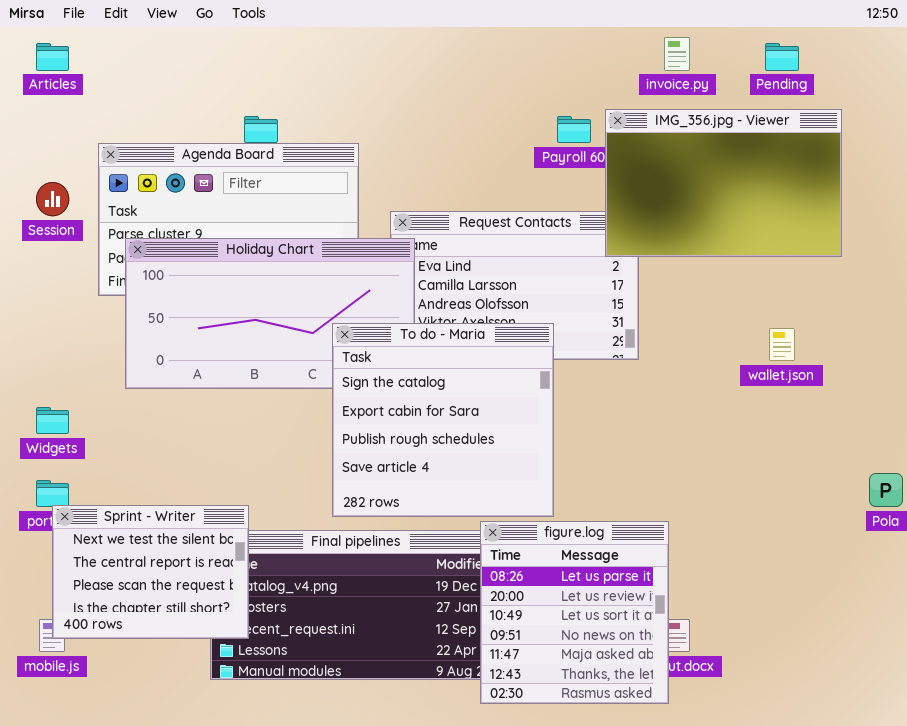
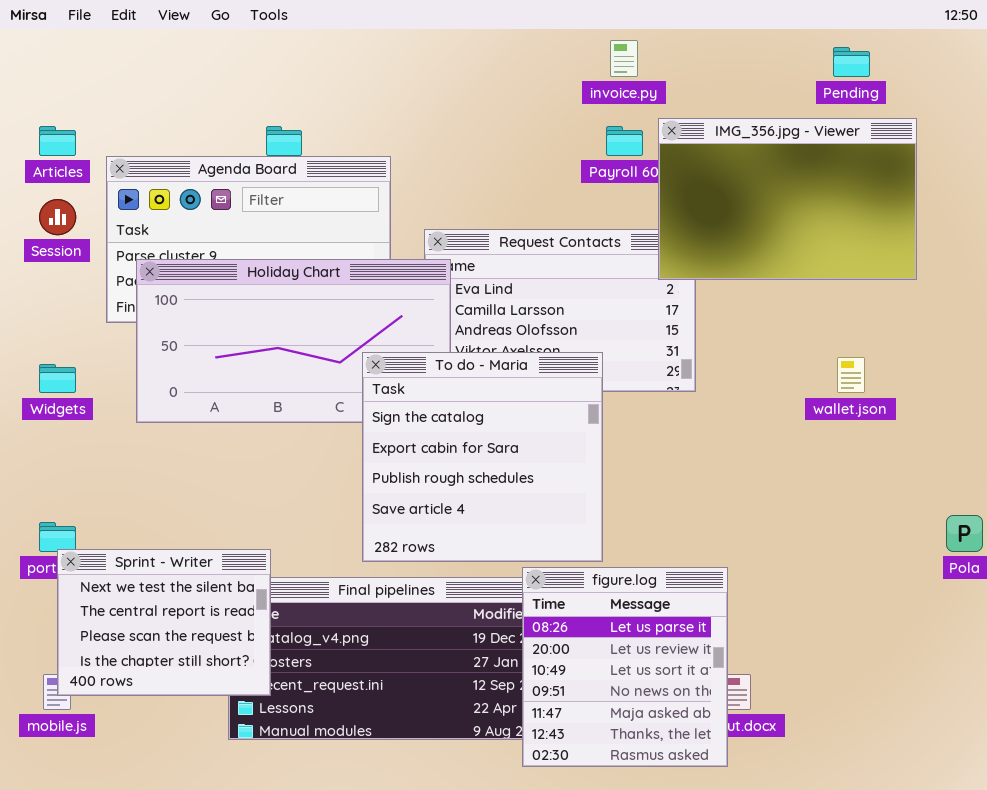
invoice.py: [664,37,690,71] -> [610,40,638,77], moved
Articles: [36,43,69,71] -> [39,126,76,156], moved
Widgets: [36,407,69,434] -> [39,364,76,393], moved

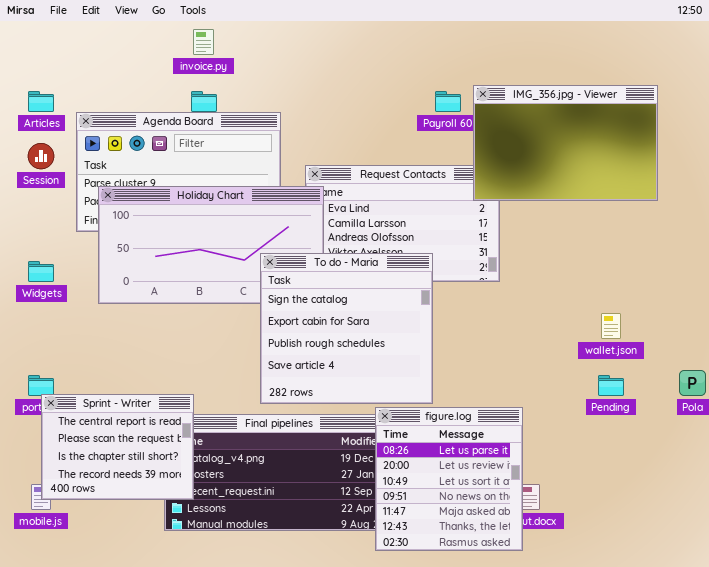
invoice.py: [610,40,638,77] -> [193,29,214,55], moved
Pending: [833,47,870,77] -> [598,375,624,396], moved
wallet.json: [837,357,865,393] -> [601,313,621,339], moved
Sprint - Writer: [57,549,271,696] -> [41,394,194,500], scrolled down 1 row

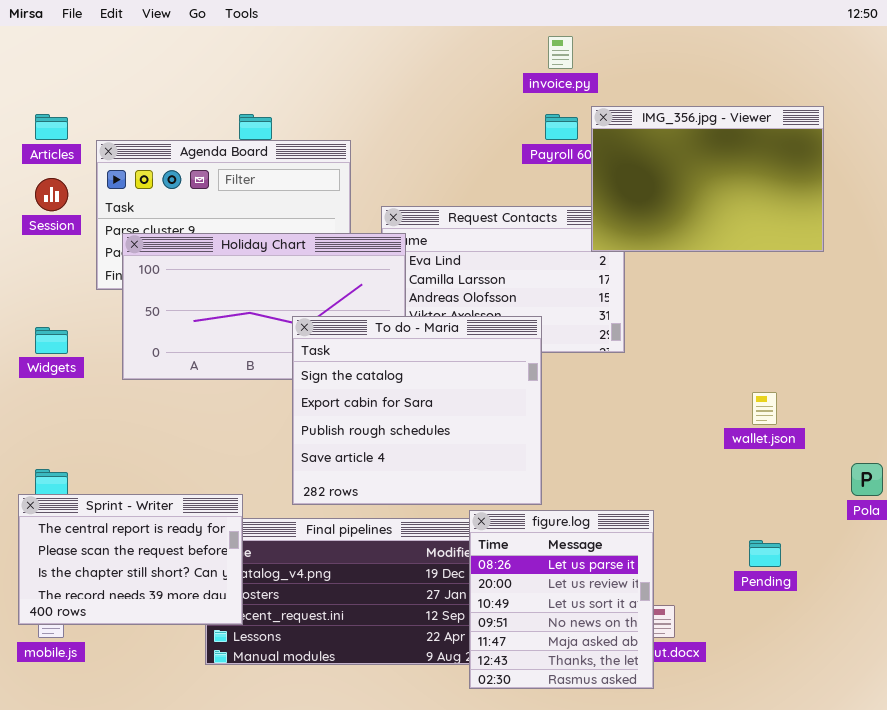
invoice.py: [193,29,214,55] -> [548,36,573,69], moved
To do - Maria: [260,253,433,404] -> [292,316,542,505], resized
Pending: [598,375,624,396] -> [749,540,781,567], moved
Sprint - Writer: [41,394,194,500] -> [18,494,243,625], resized

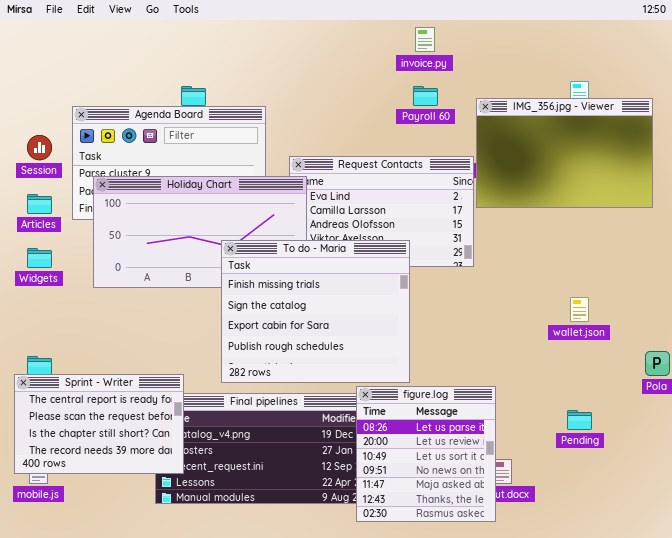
IMG_356.jpg - Viewer: [591,106,824,252] -> [476,98,653,208], moved
Articles: [35,114,68,140] -> [27,194,52,214], moved
To do - Maria: [292,316,542,505] -> [221,240,410,383], scrolled up 1 row

